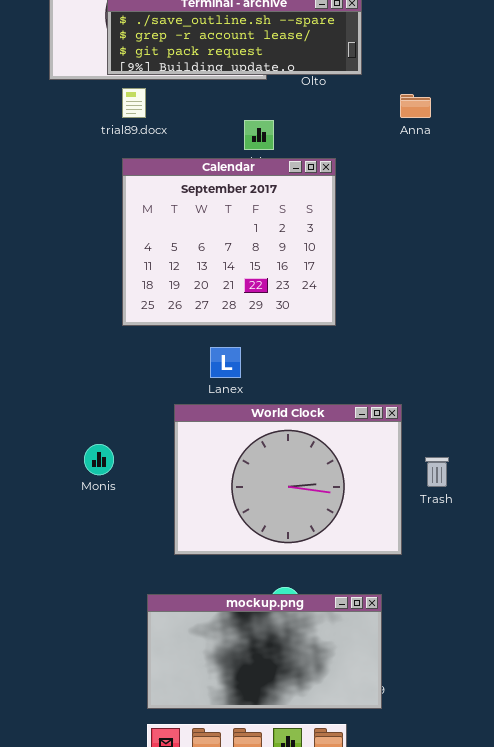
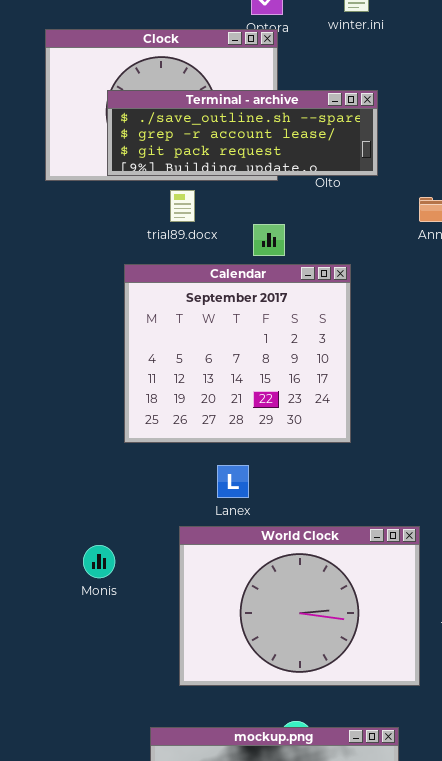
trial89.docx: [122,88,146,118] -> [170,190,195,222], moved
Monis: [84,444,114,475] -> [83,545,115,578], moved

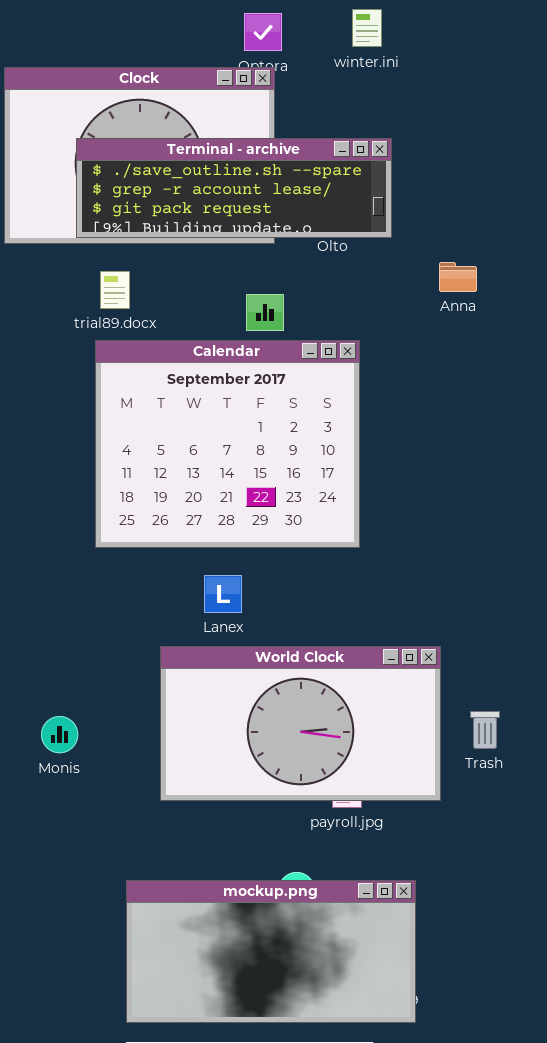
trial89.docx: [170,190,195,222] -> [100,271,130,309], moved
World Clock: [179,526,420,686] -> [160,646,441,801], resized
Monis: [83,545,115,578] -> [41,716,78,753], moved

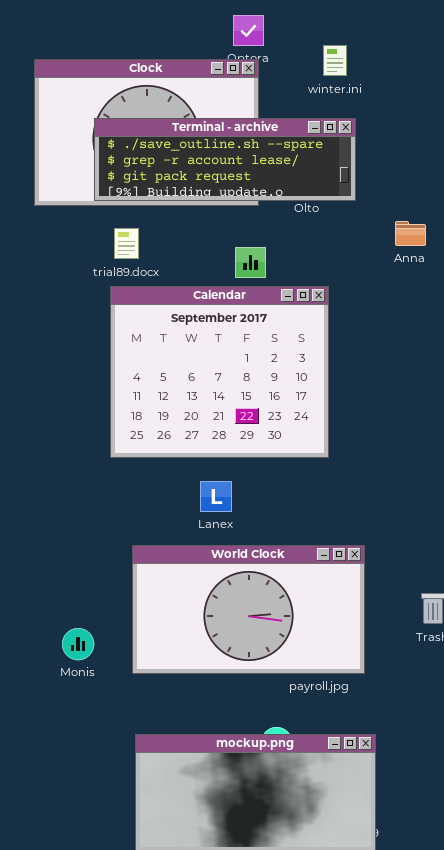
winter.ini: [352,9,382,47] -> [323,45,347,76], moved
World Clock: [160,646,441,801] -> [132,545,365,674], moved
Monis: [41,716,78,753] -> [62,628,94,660], moved

